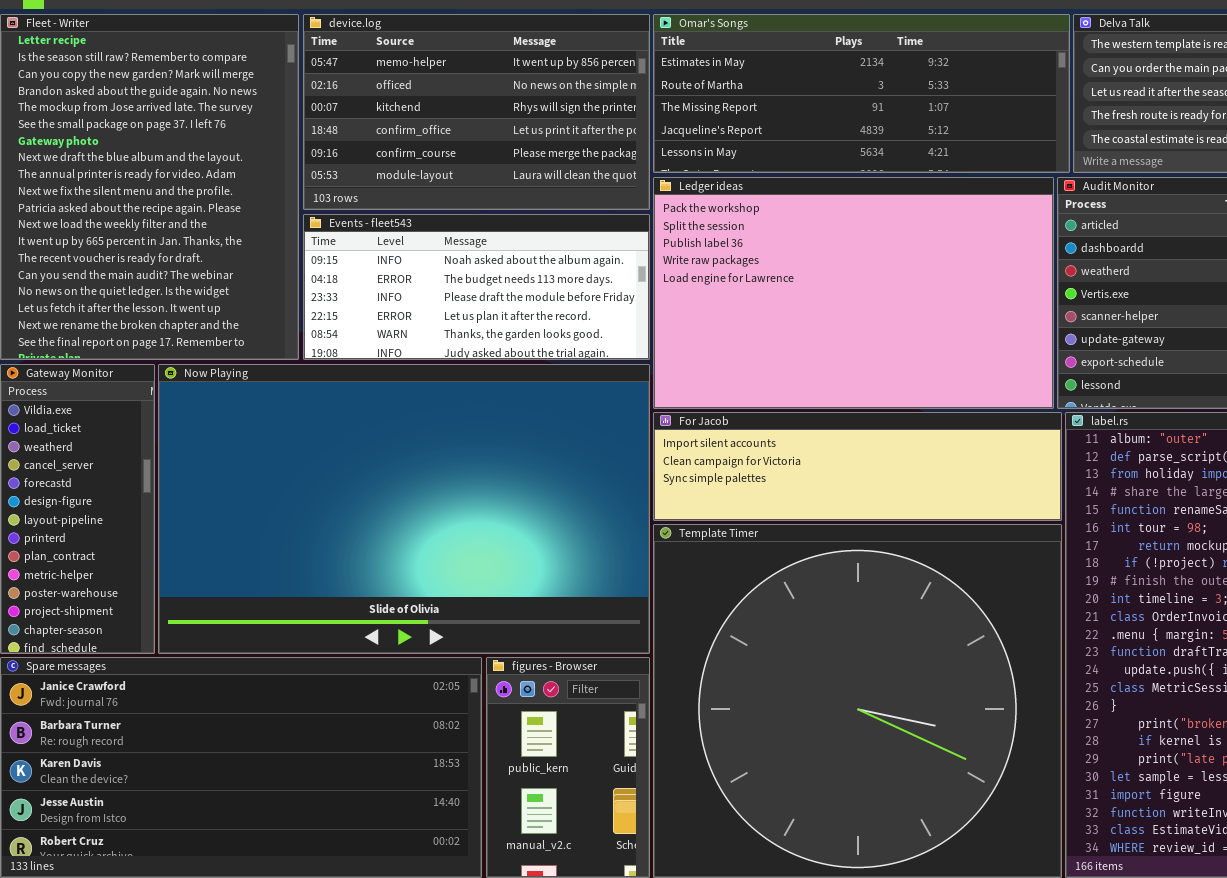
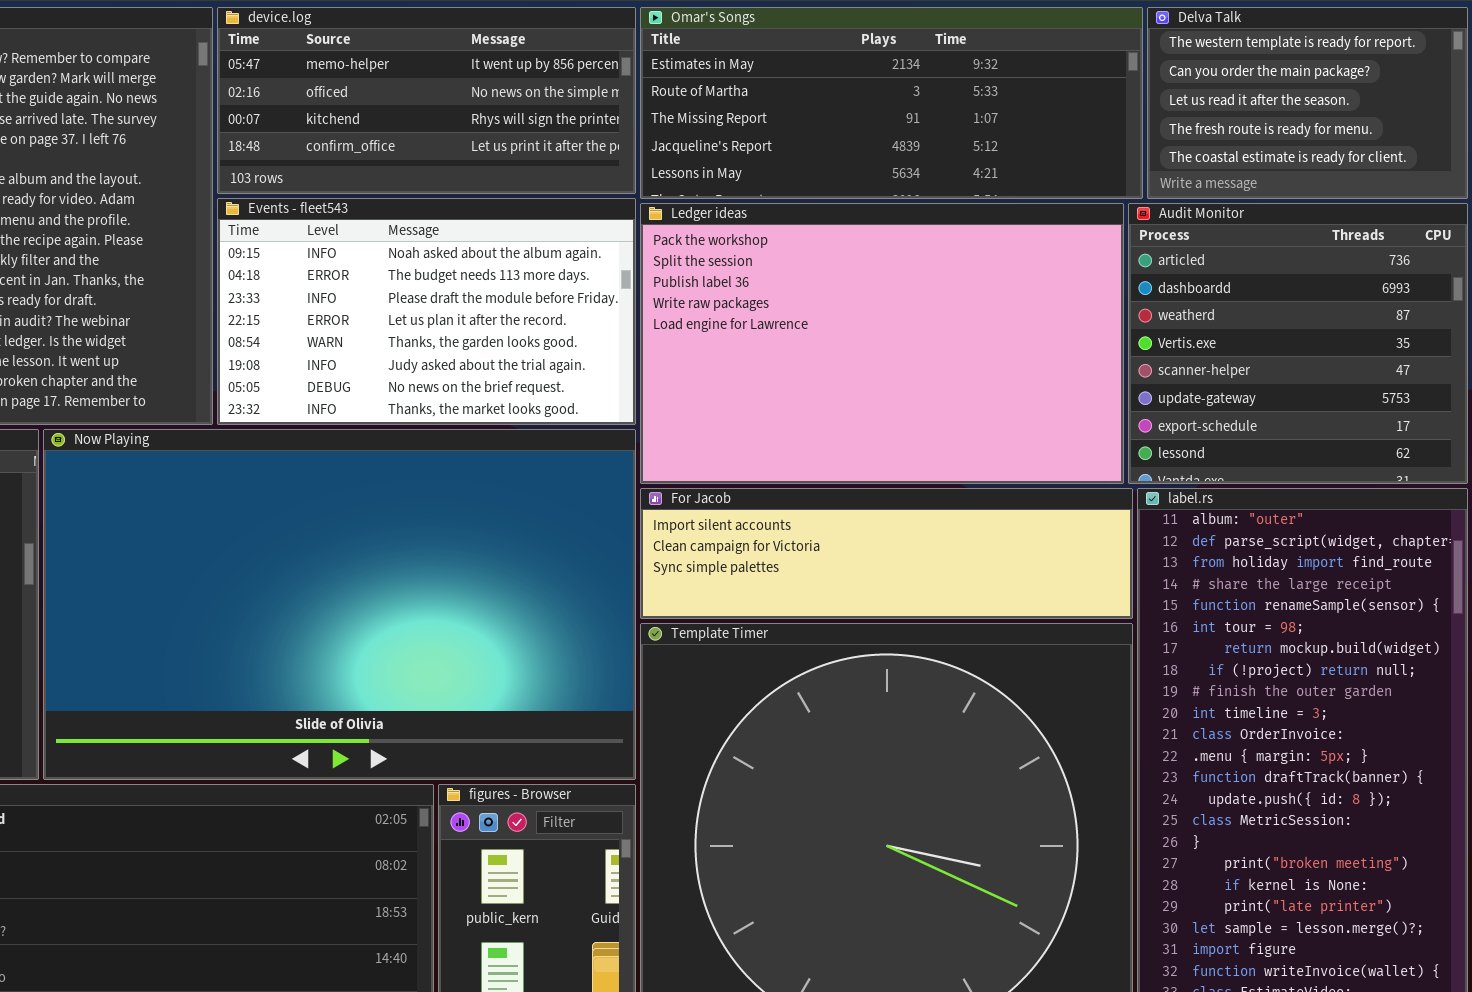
device.log: [303,14,650,210] -> [217,7,636,194], resized
Events - fleet543: [303,214,650,360] -> [217,198,636,425], resized

